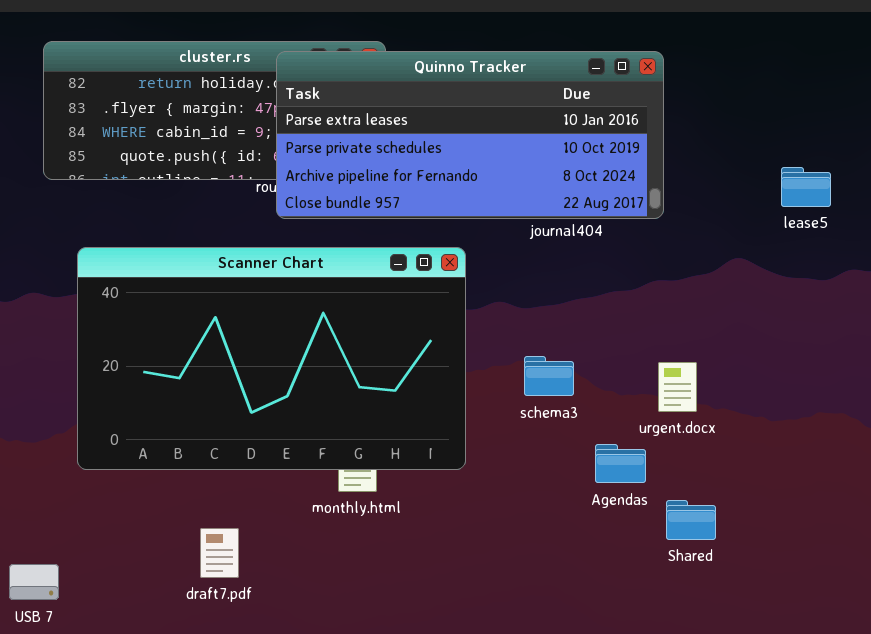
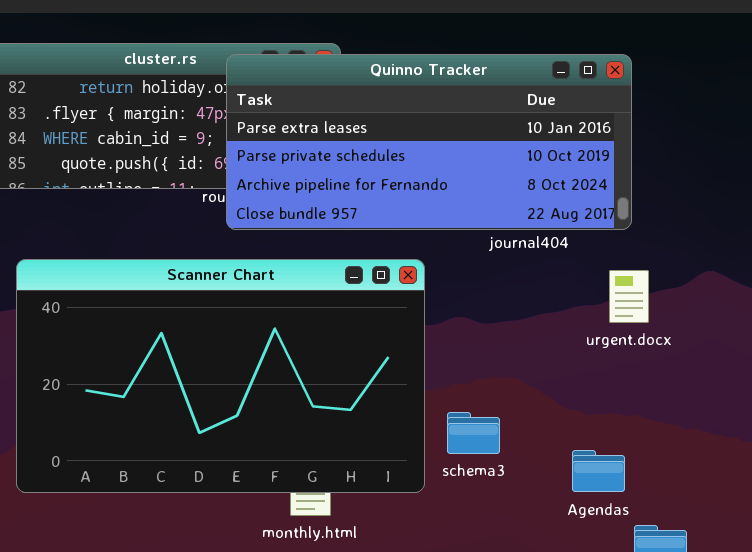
schema3: [524,356,574,396] -> [447,412,500,454], moved
urgent.docx: [658,362,697,412] -> [609,270,649,323], moved
Agendas: [595,444,646,483] -> [572,450,625,492], moved

